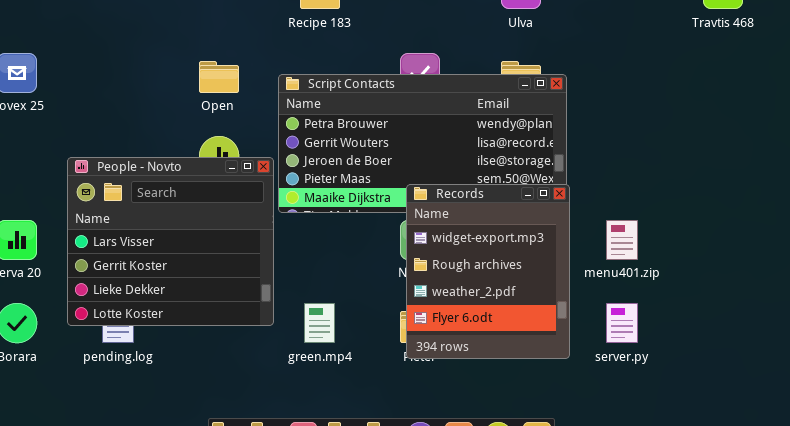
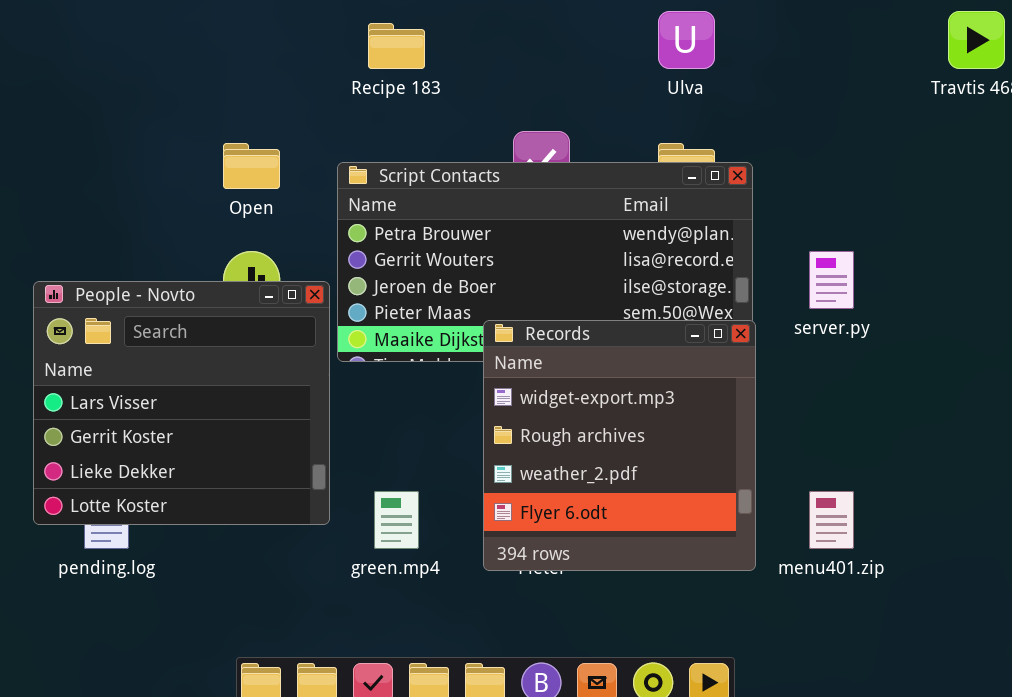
Records: [406,184,570,359] -> [483,320,756,571], resized
menu401.zip: [606,220,638,260] -> [809,491,854,549], moved
server.py: [606,303,638,343] -> [809,251,854,309], moved

